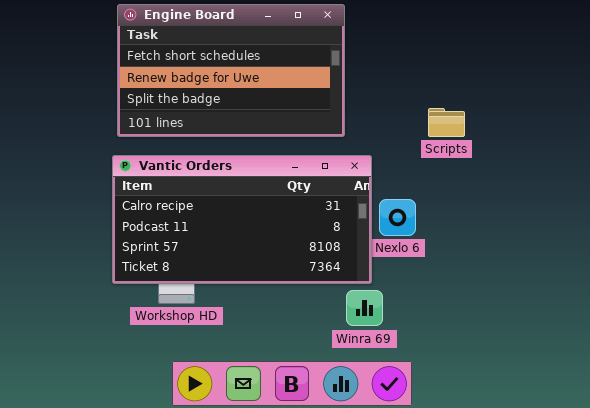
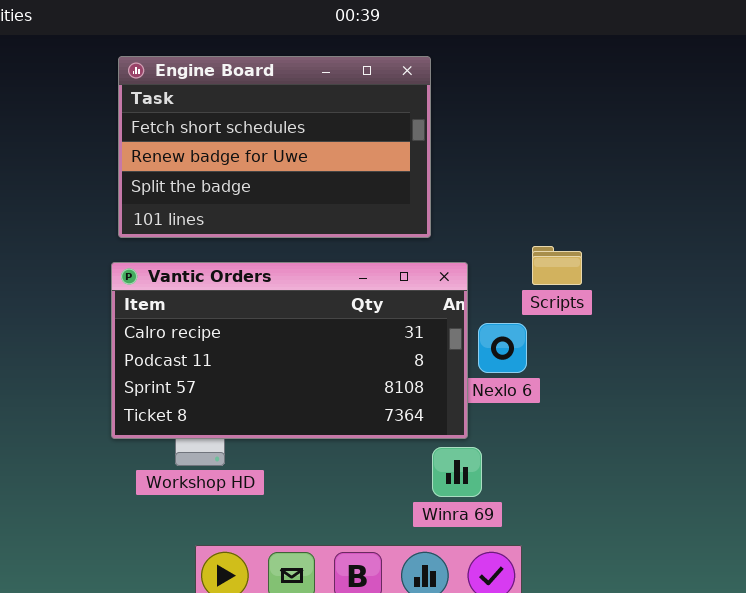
Scripts: [428,108,465,137] -> [532,246,582,285], moved

